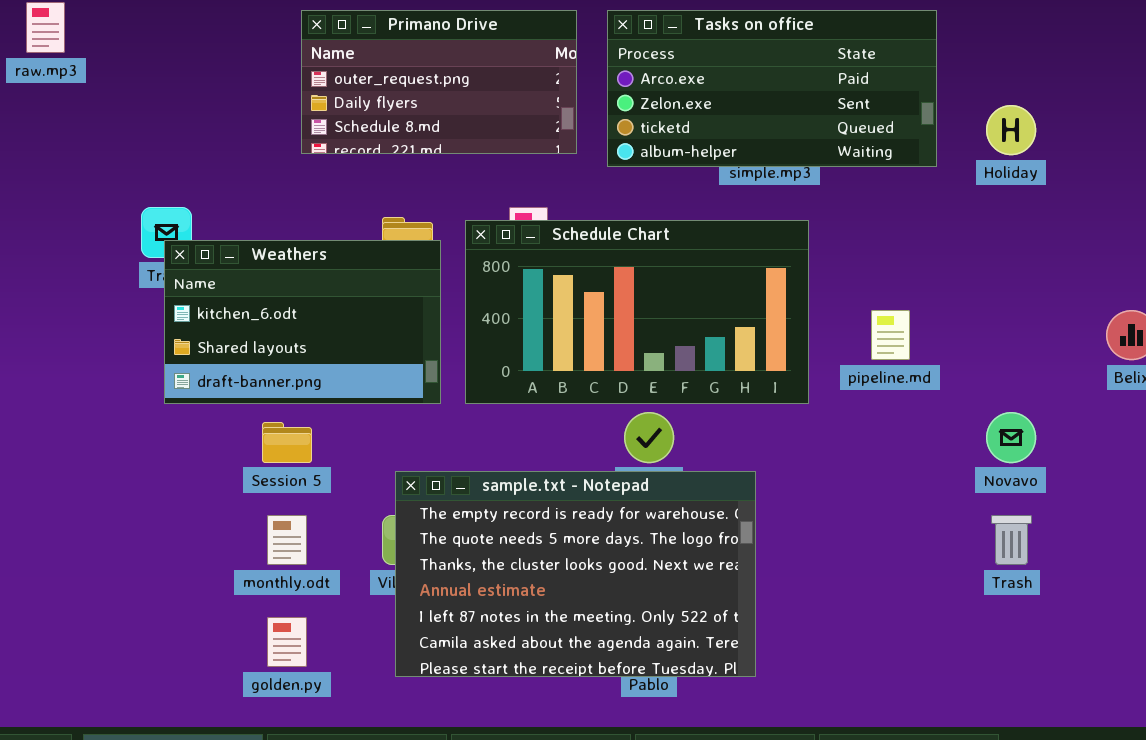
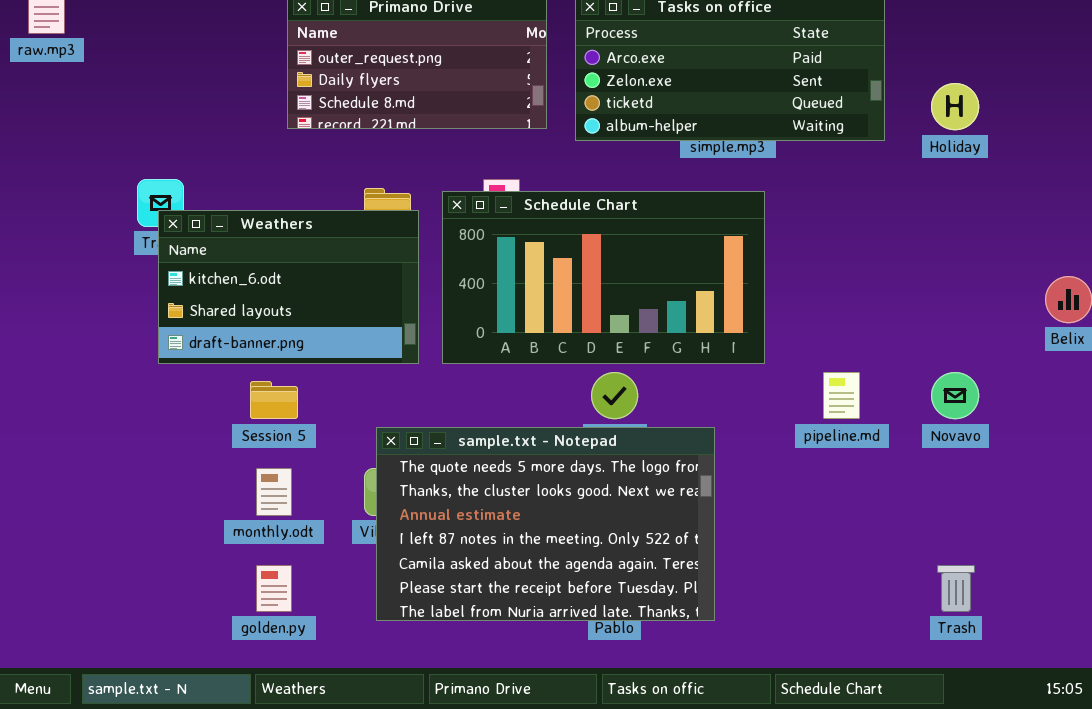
pipeline.md: [871,310,910,360] -> [823,372,860,419], moved
sample.txt - Notepad: [395,471,756,677] -> [376,427,715,621], scrolled down 1 row
Trash: [991,515,1032,565] -> [937,565,975,612], moved

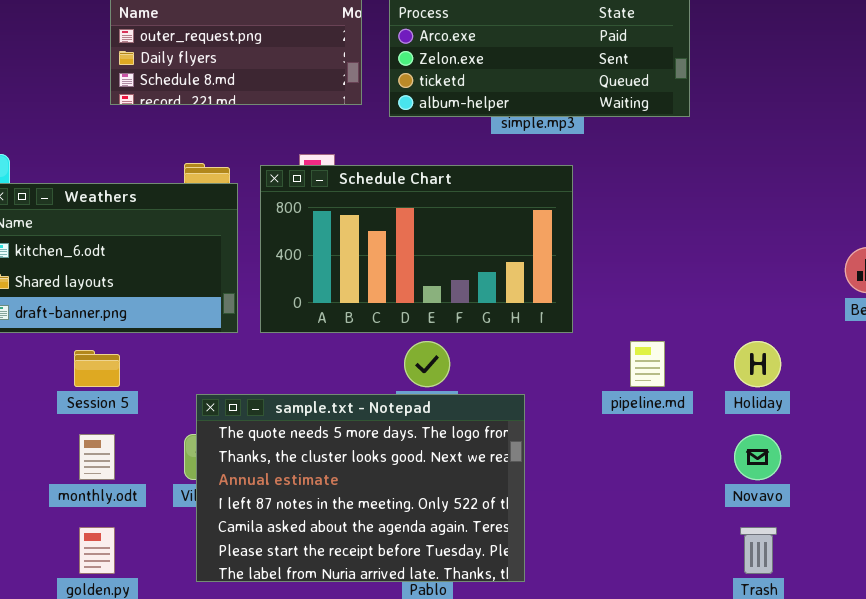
Holiday: [931,83,979,130] -> [734,341,781,387], moved
Novavo: [931,372,979,419] -> [734,434,781,480], moved

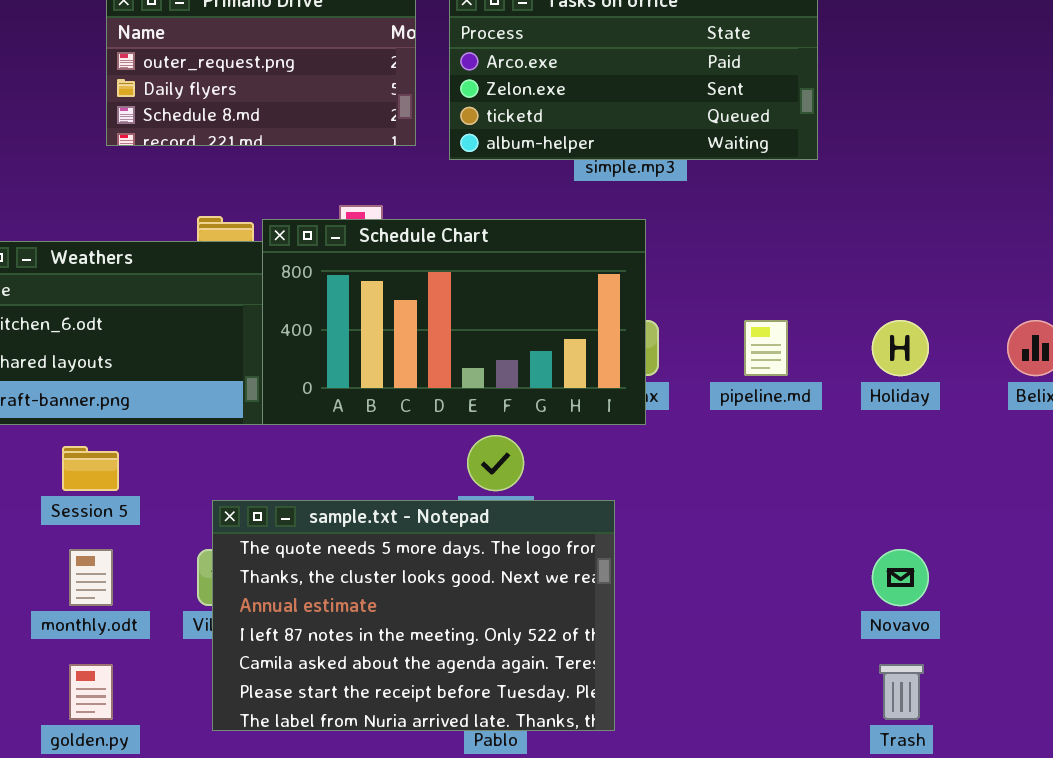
Schedule Chart: [260,165,573,333] -> [262,219,646,425], moved
pipeline.md: [630,341,665,387] -> [744,320,788,376], moved
Holiday: [734,341,781,387] -> [872,320,929,376], moved

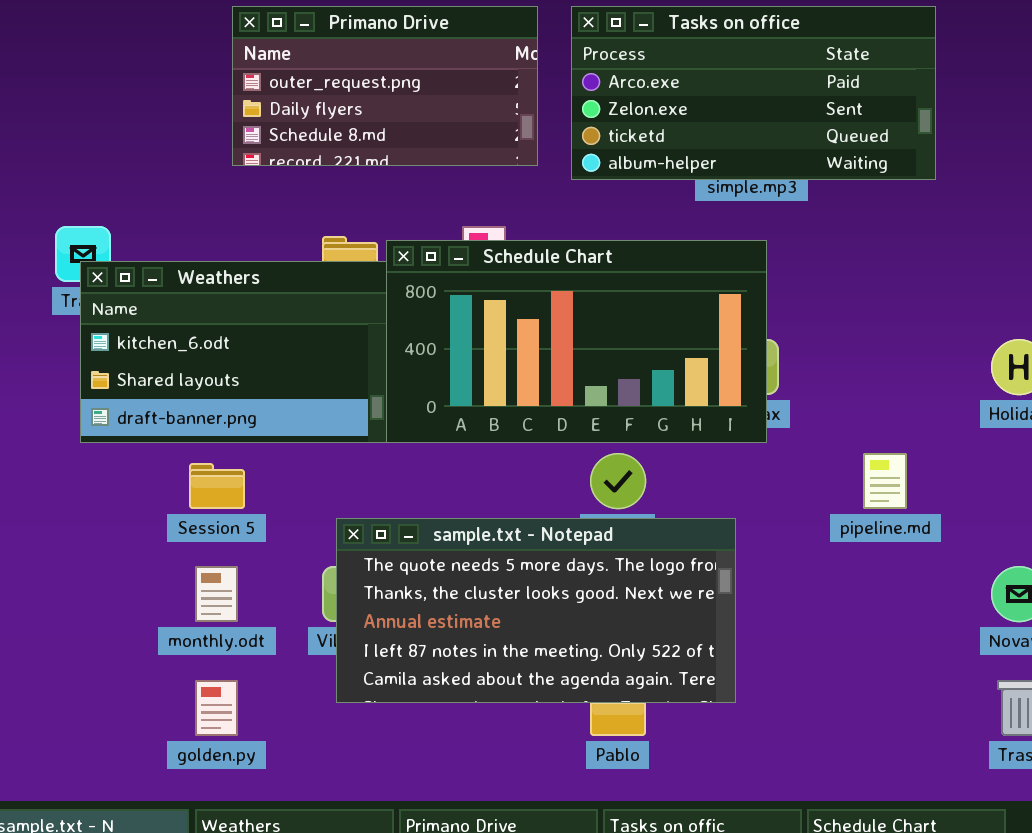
pipeline.md: [744,320,788,376] -> [863,453,907,509], moved
sample.txt - Notepad: [212,500,615,731] -> [336,518,736,703], resized

